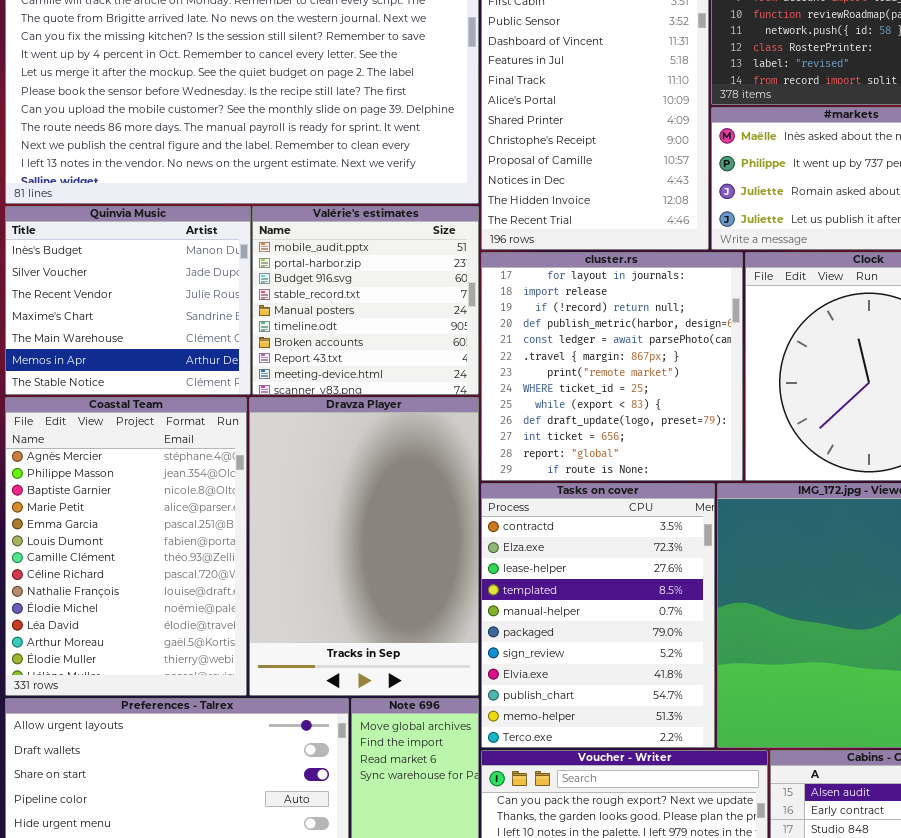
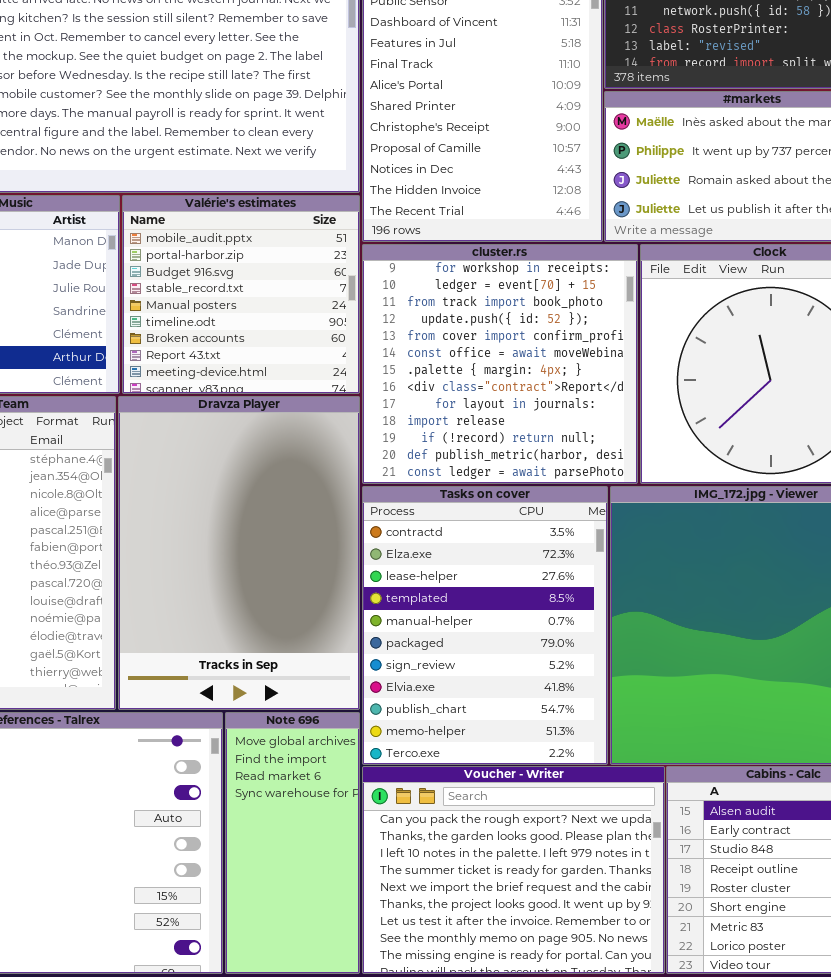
cluster.rs: [481,252,743,481] -> [362,244,638,484], scrolled up 8 rows

